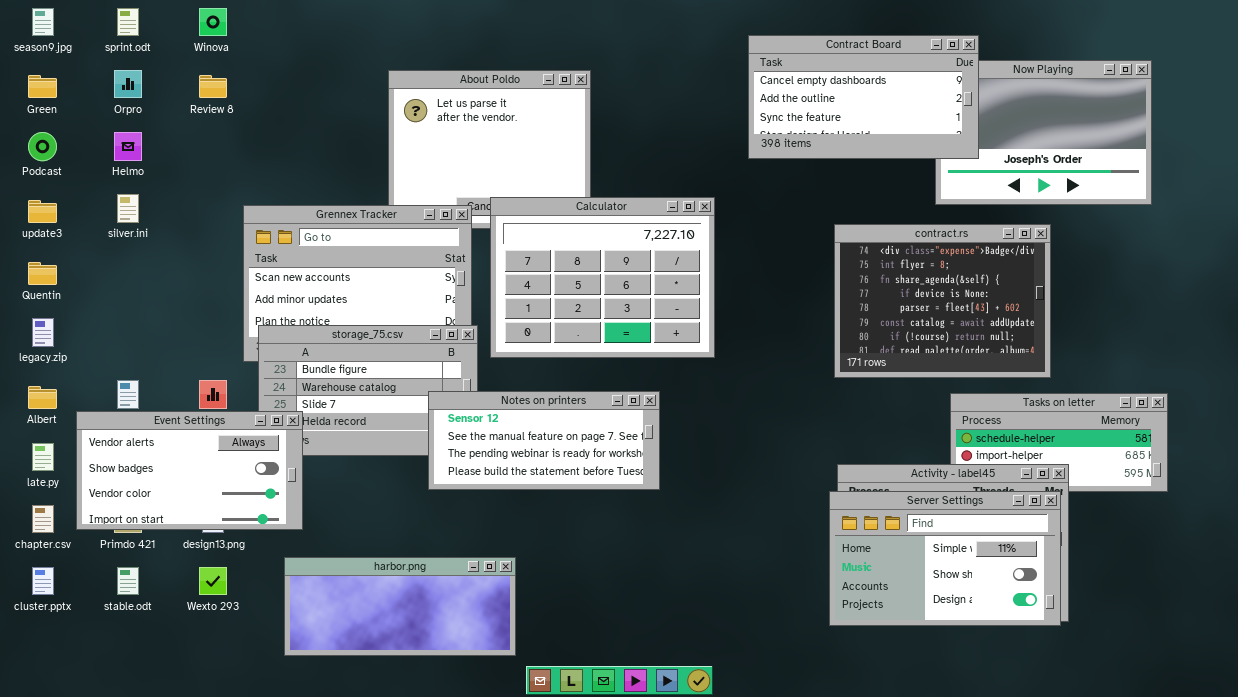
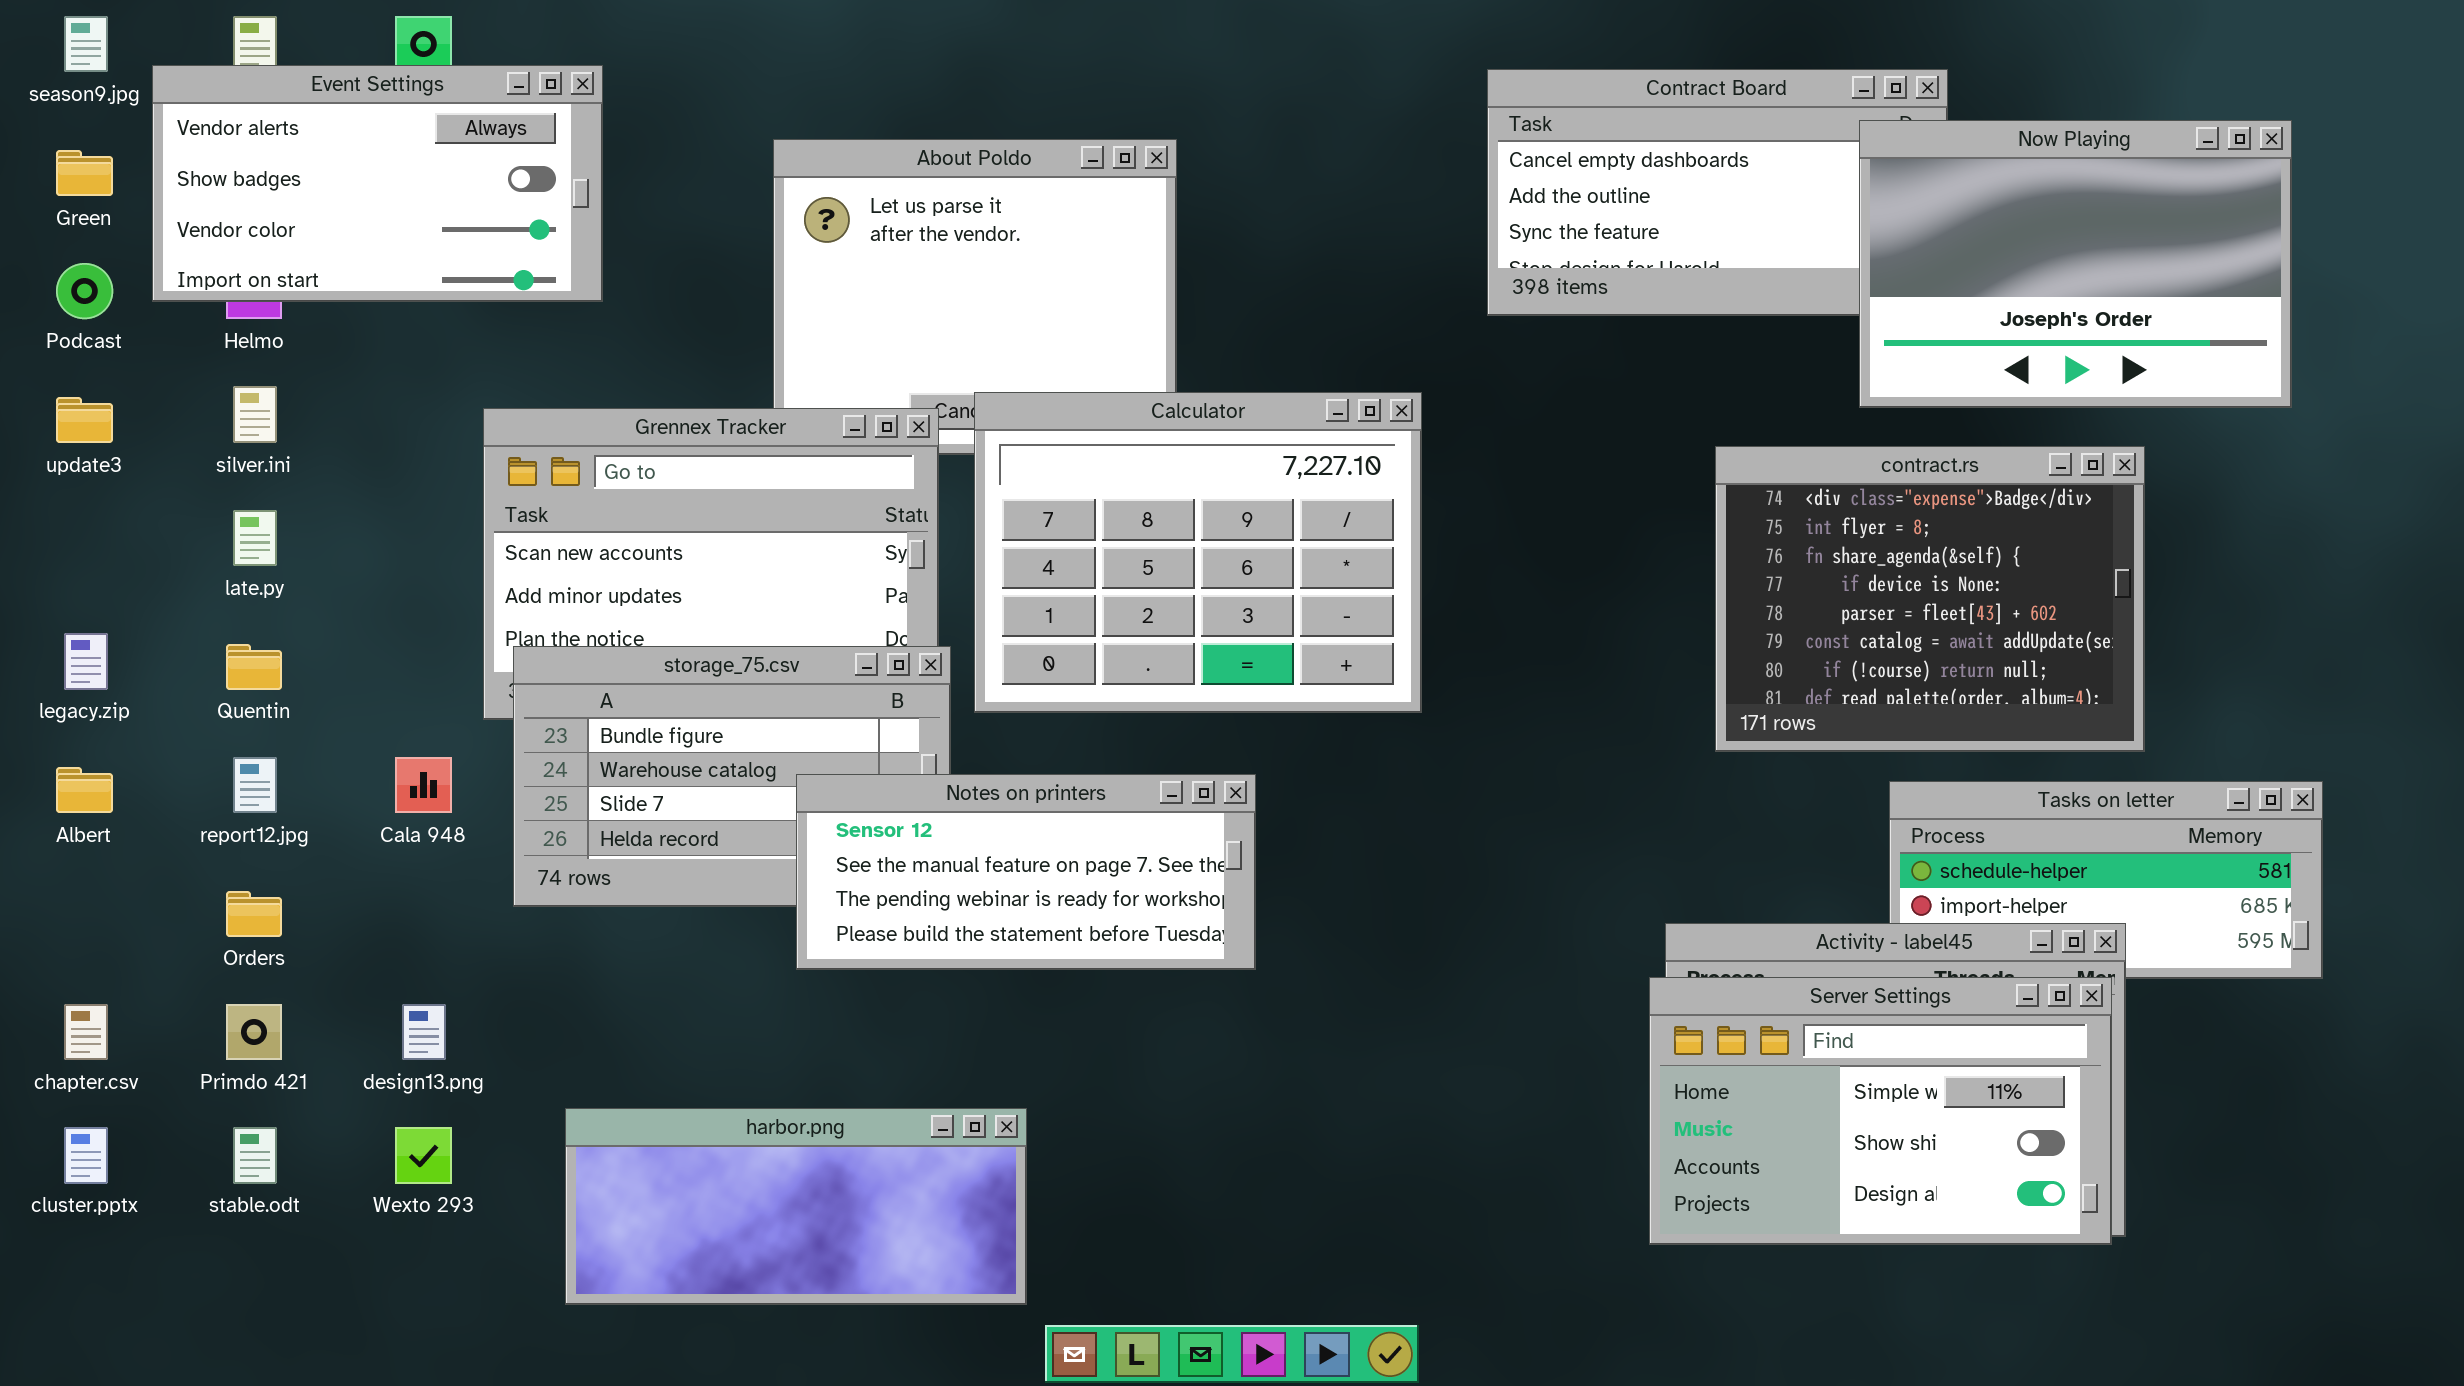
Now Playing: [935,60,1152,205] -> [1859,120,2292,408], raised
contract.rs: [834,224,1051,378] -> [1715,446,2145,752], moved
Quentin: [28,262,57,285] -> [226,644,282,690], moved
Notes on printers: [428,391,660,490] -> [796,774,1256,970], moved
Event Settings: [76,411,303,530] -> [152,65,603,302], moved
late.py: [32,443,54,471] -> [233,510,277,566], moved

